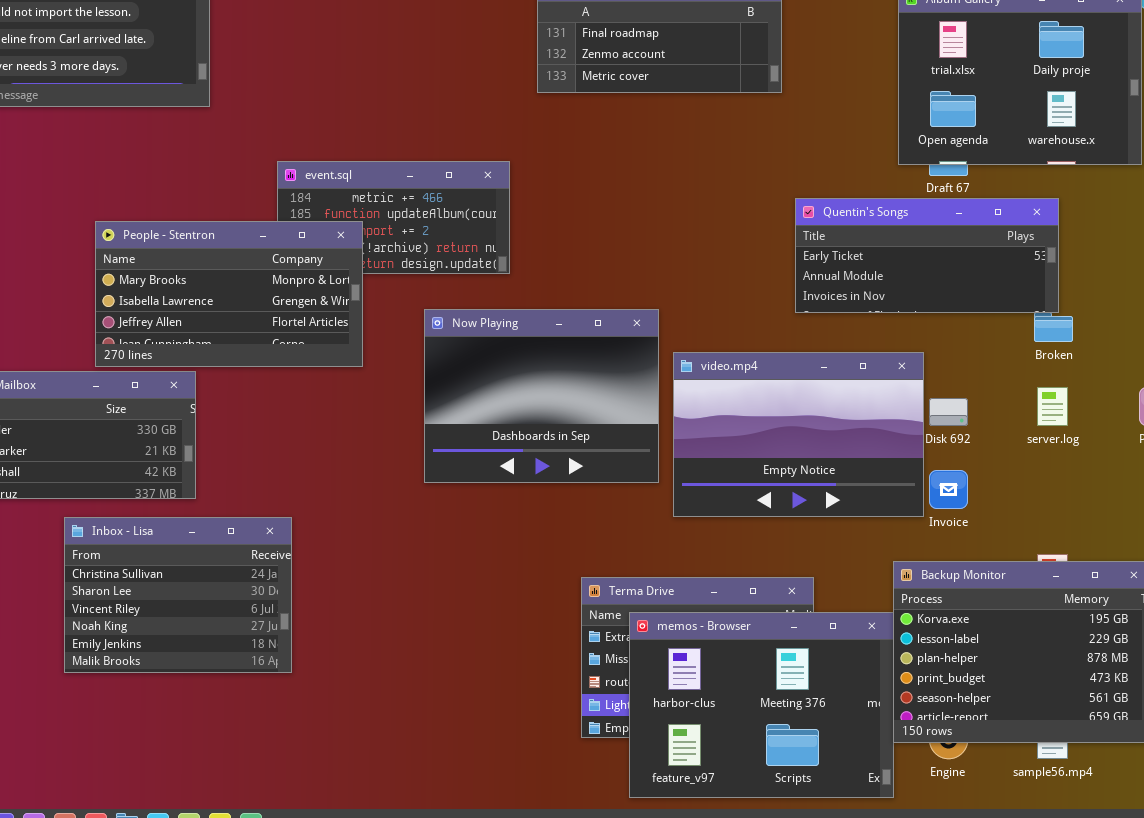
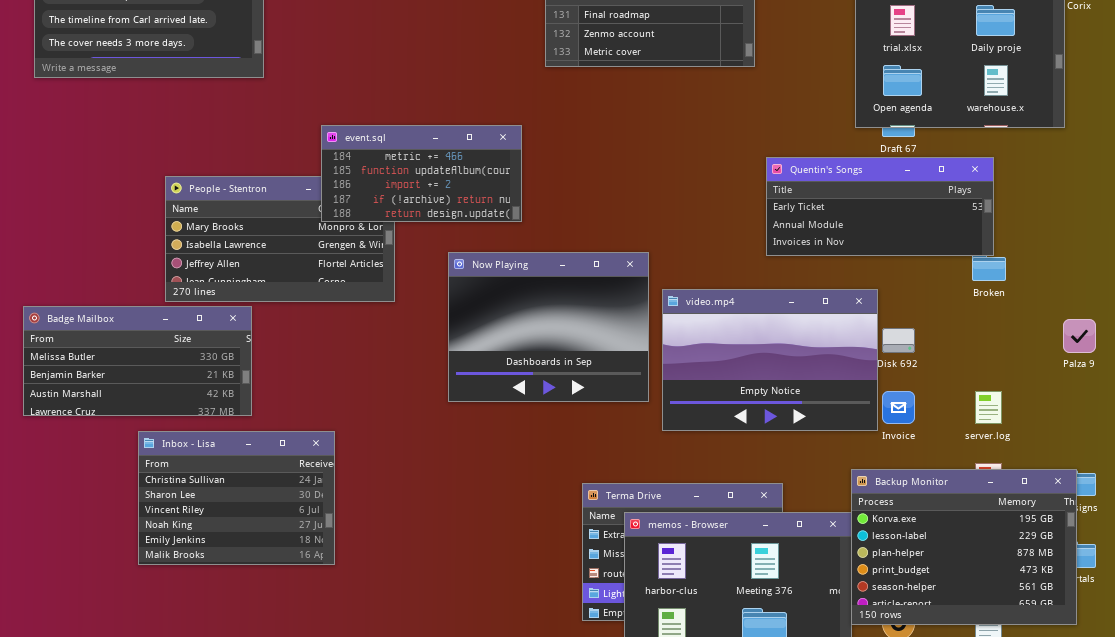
event.sql: [277,161,510,274] -> [321,125,522,222], raised
server.log: [1037,387,1068,426] -> [975,391,1002,424], moved

